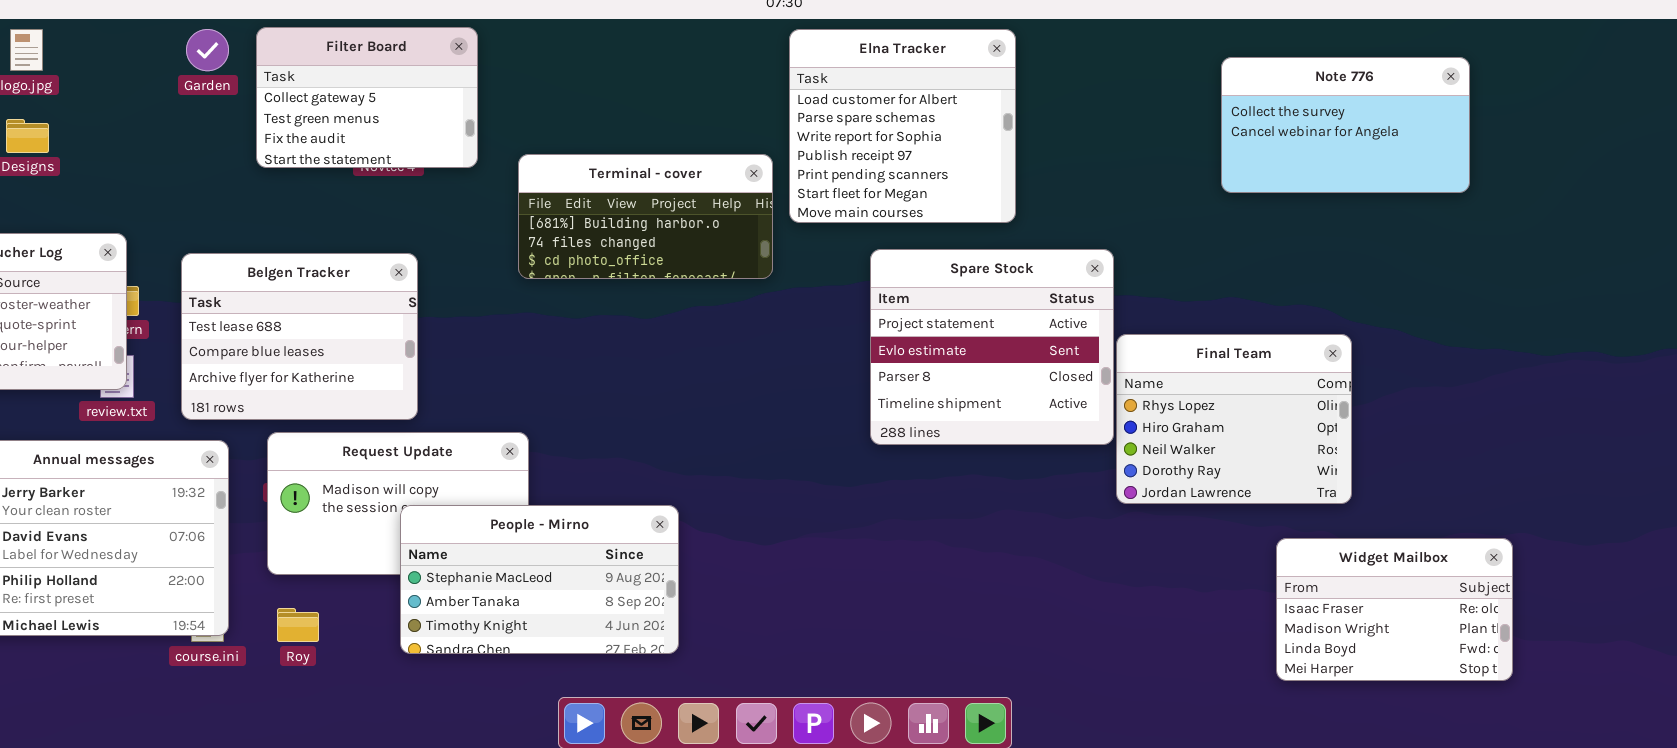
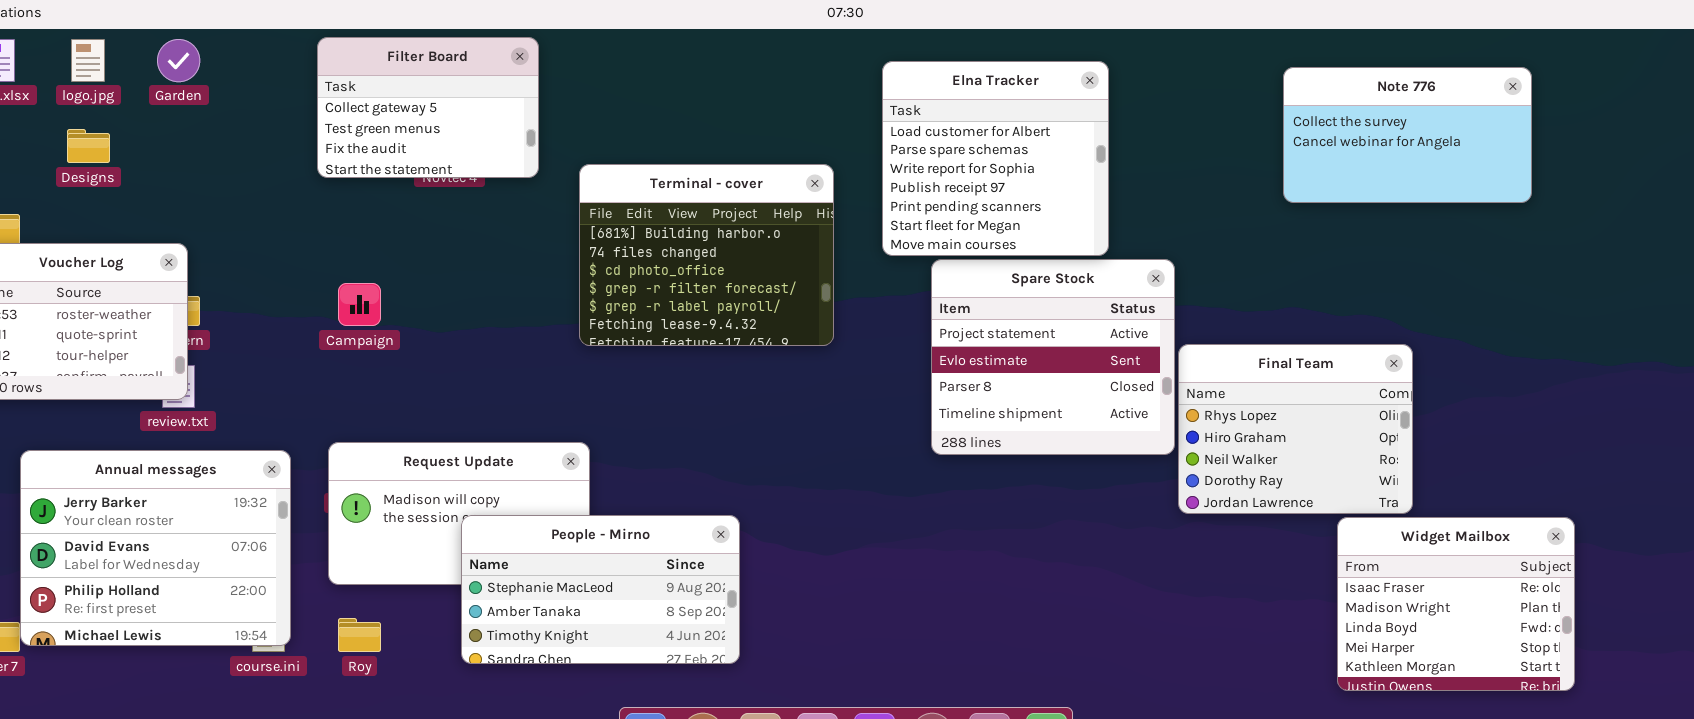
Garden: [186,29,229,71] -> [157,39,200,82], moved
Elna Tracker: [789,29,1016,223] -> [882,61,1109,256], moved
Terminal - cover: [518,154,773,279] -> [579,164,834,346], resized
Belgen Tracker: [181,253,418,420] -> none, closed
Widget Mailbox: [1276,538,1513,681] -> [1337,517,1575,691], resized

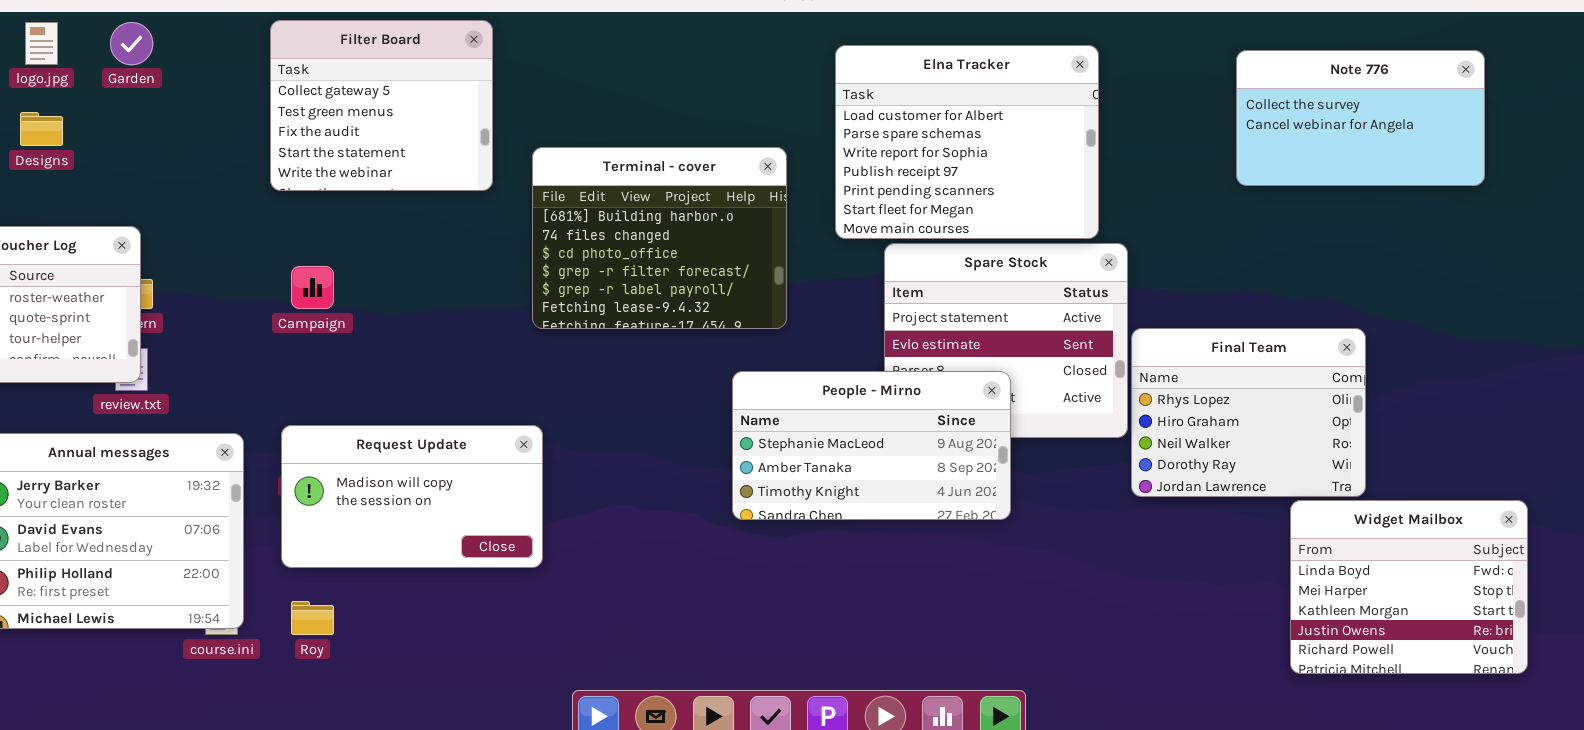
Filter Board: [317,37,539,178] -> [270,20,493,191], resized
Elna Tracker: [882,61,1109,256] -> [835,45,1099,239], resized
People - Mirno: [461,515,740,664] -> [732,371,1011,520], moved
Widget Mailbox: [1337,517,1575,691] -> [1290,500,1528,674], scrolled down 2 rows

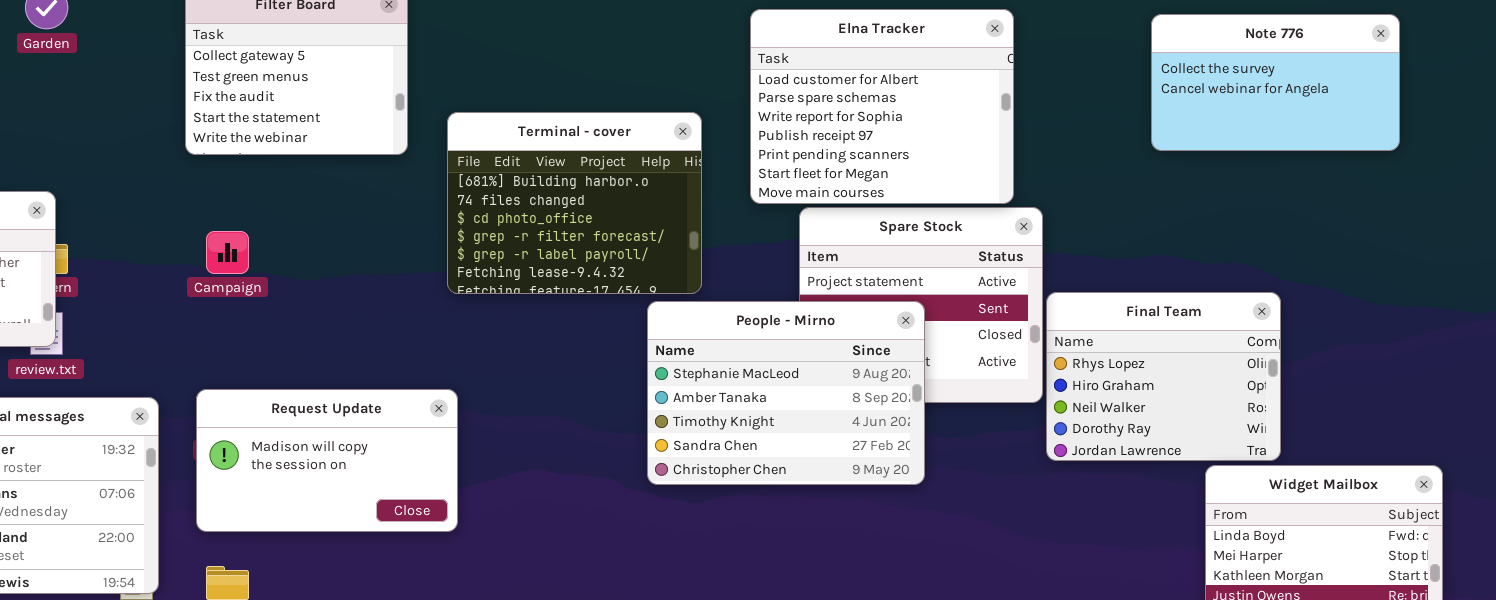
People - Mirno: [732,371,1011,520] -> [647,301,925,485], resized

